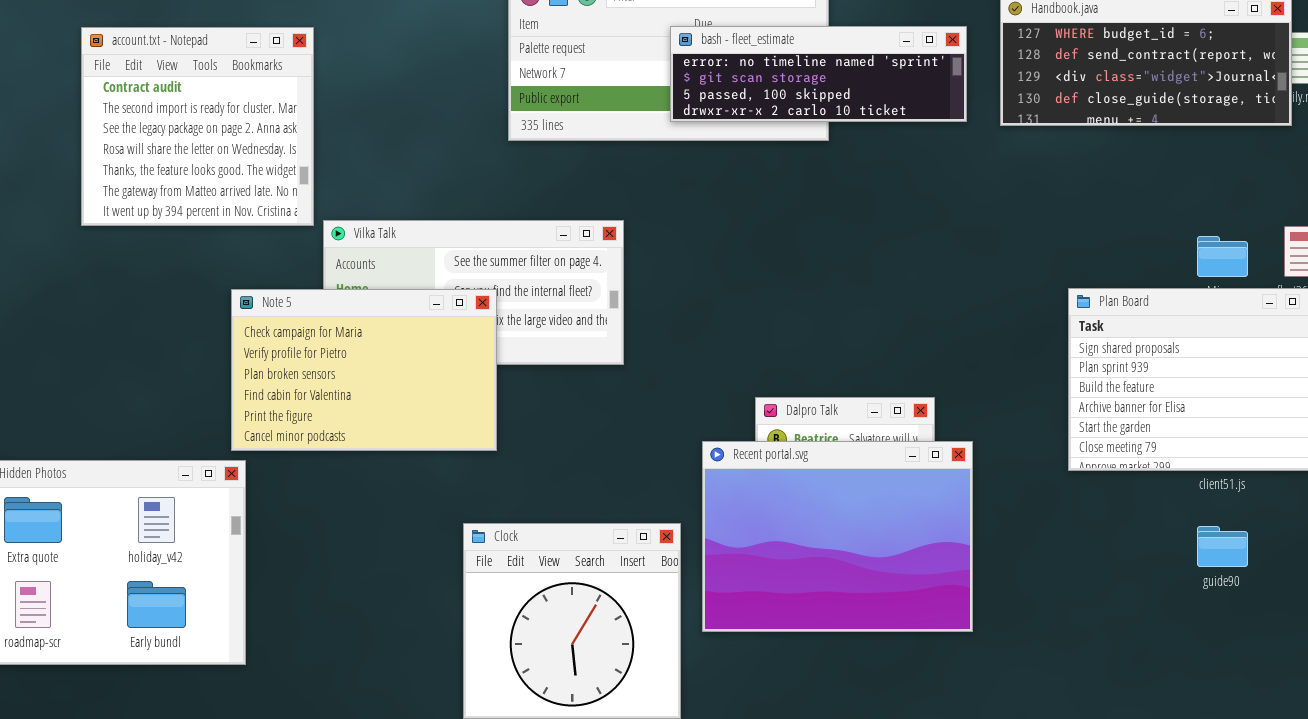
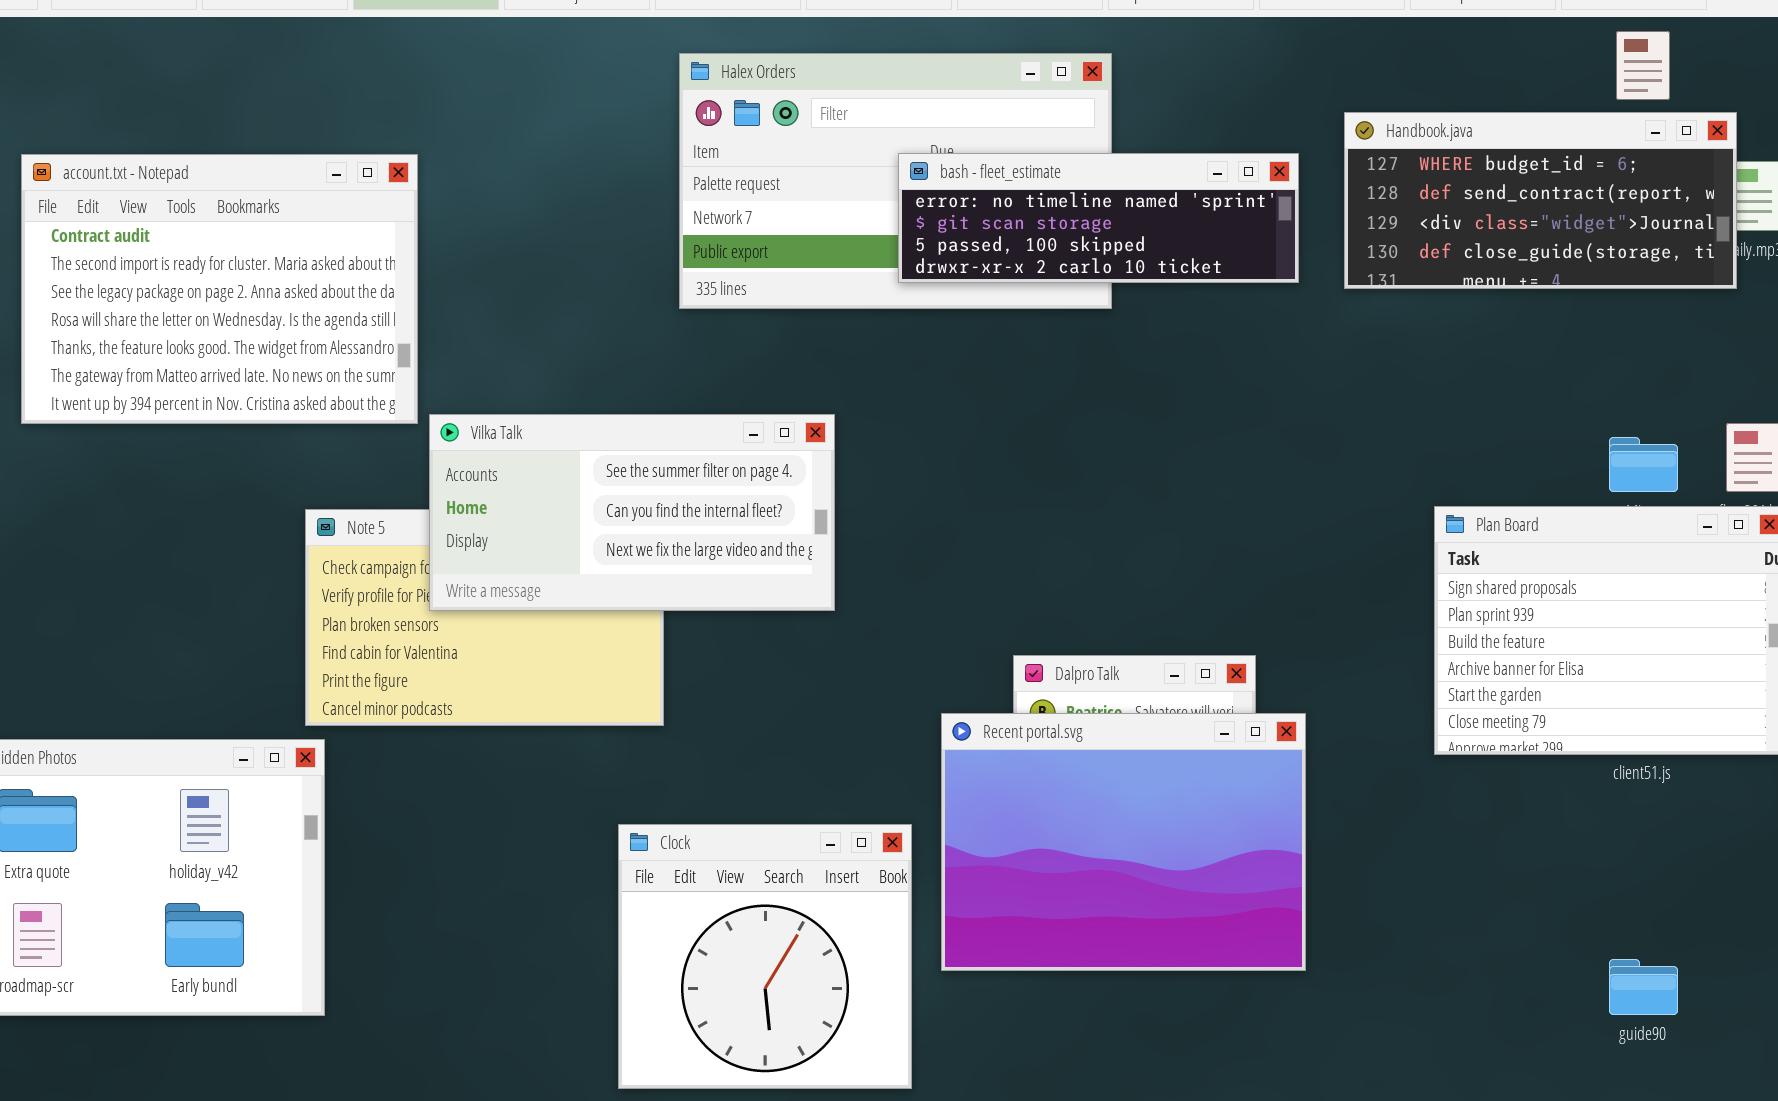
account.txt - Notepad: [81,27,314,226] -> [21,154,418,424], resized
Vilka Talk: [323,220,624,365] -> [429,414,835,611], raised
guide90: [1197,526,1248,567] -> [1609,959,1678,1015], moved

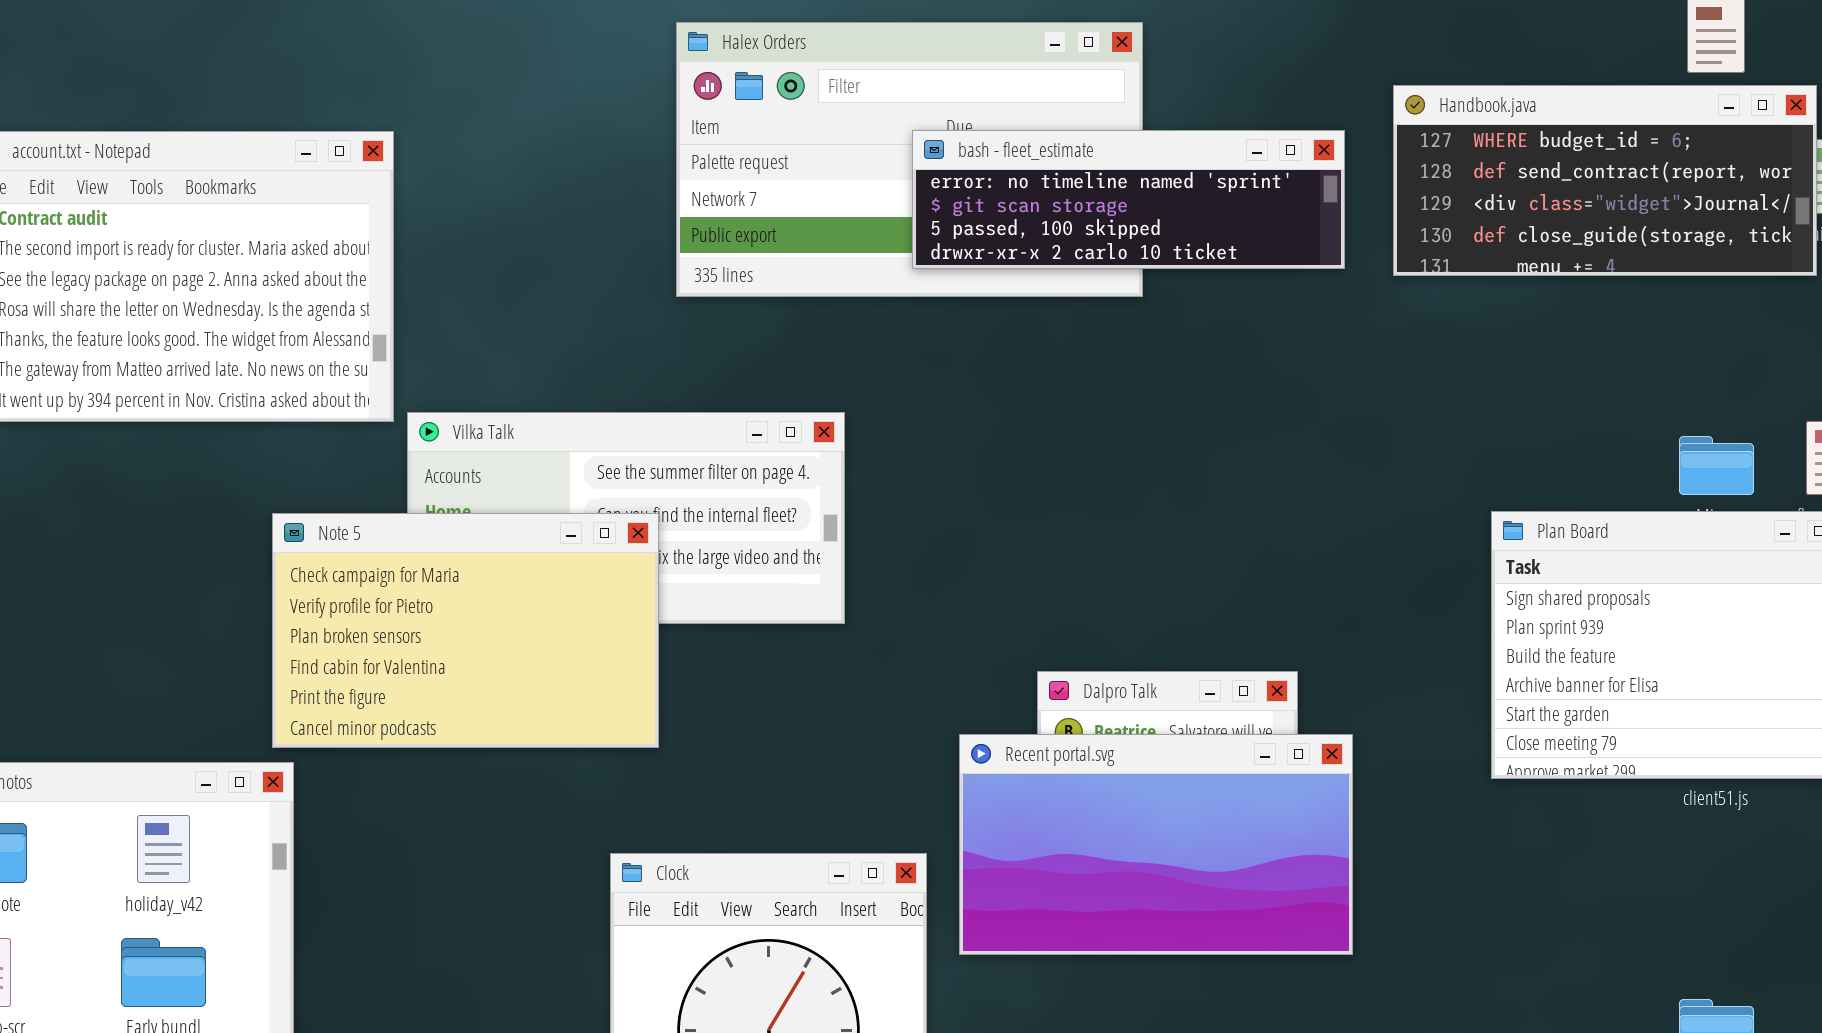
Note 5: [305,509,664,726] -> [272,513,659,748], raised
Recent portal.svg: [941,713,1306,971] -> [959,734,1353,955], resized

